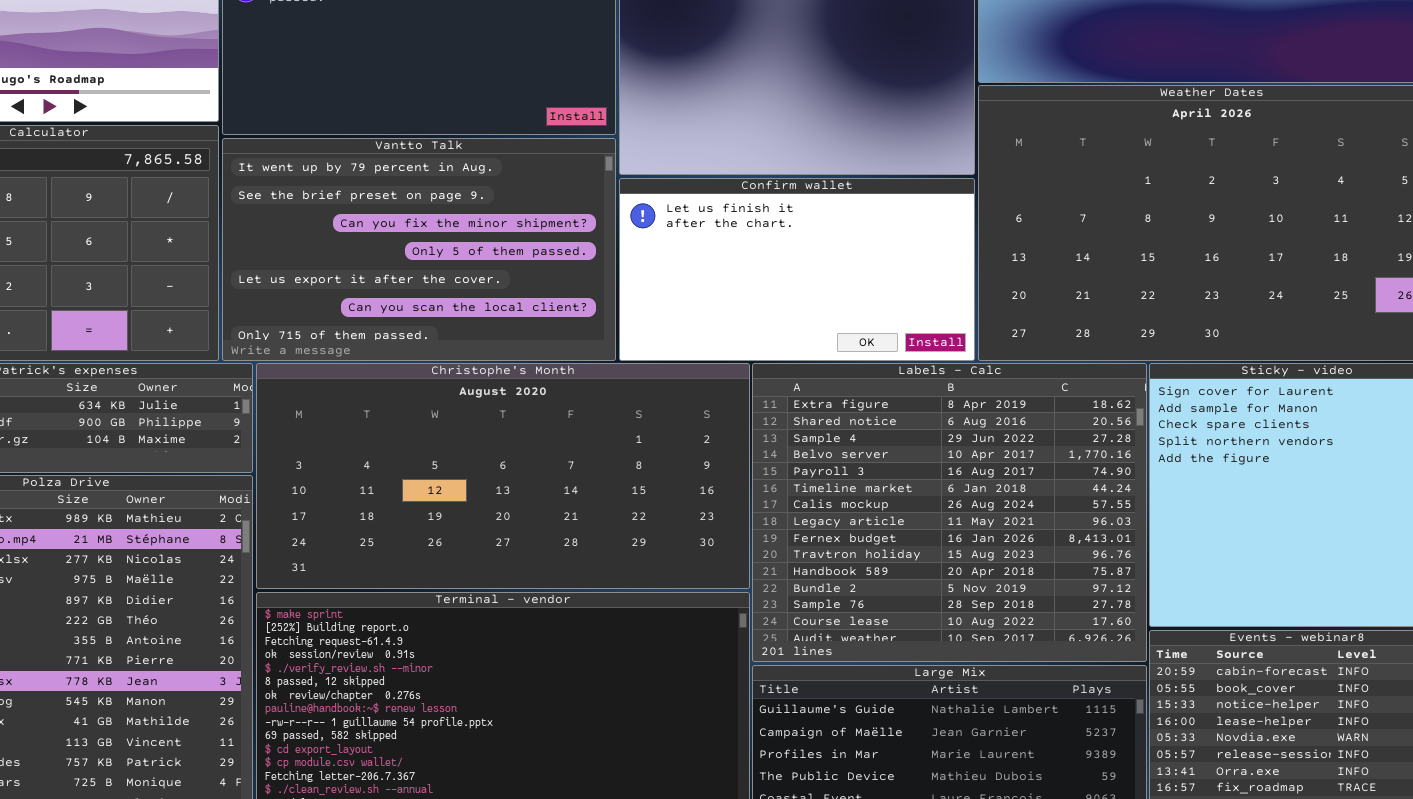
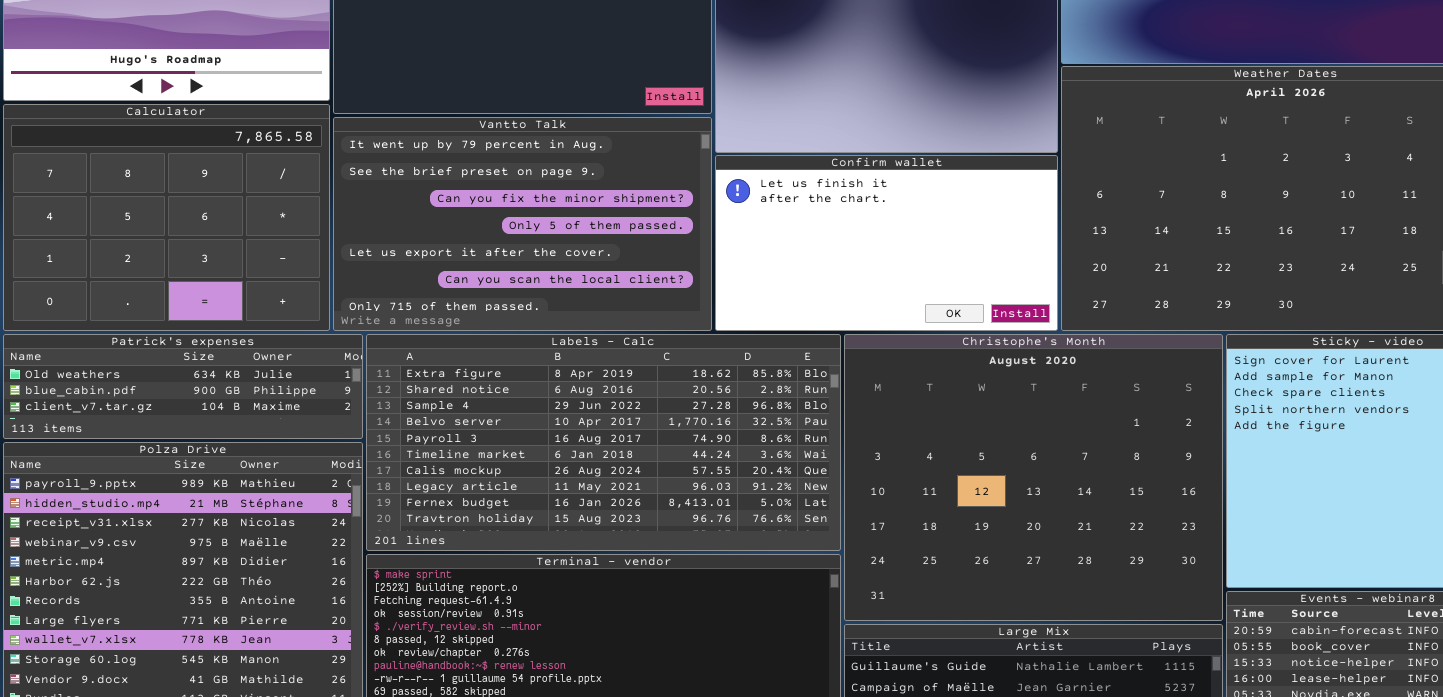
Christophe's Month: [256,363,750,589] -> [844,334,1223,621], moved, resized
Labels - Calc: [752,363,1147,662] -> [366,334,841,551], moved, resized

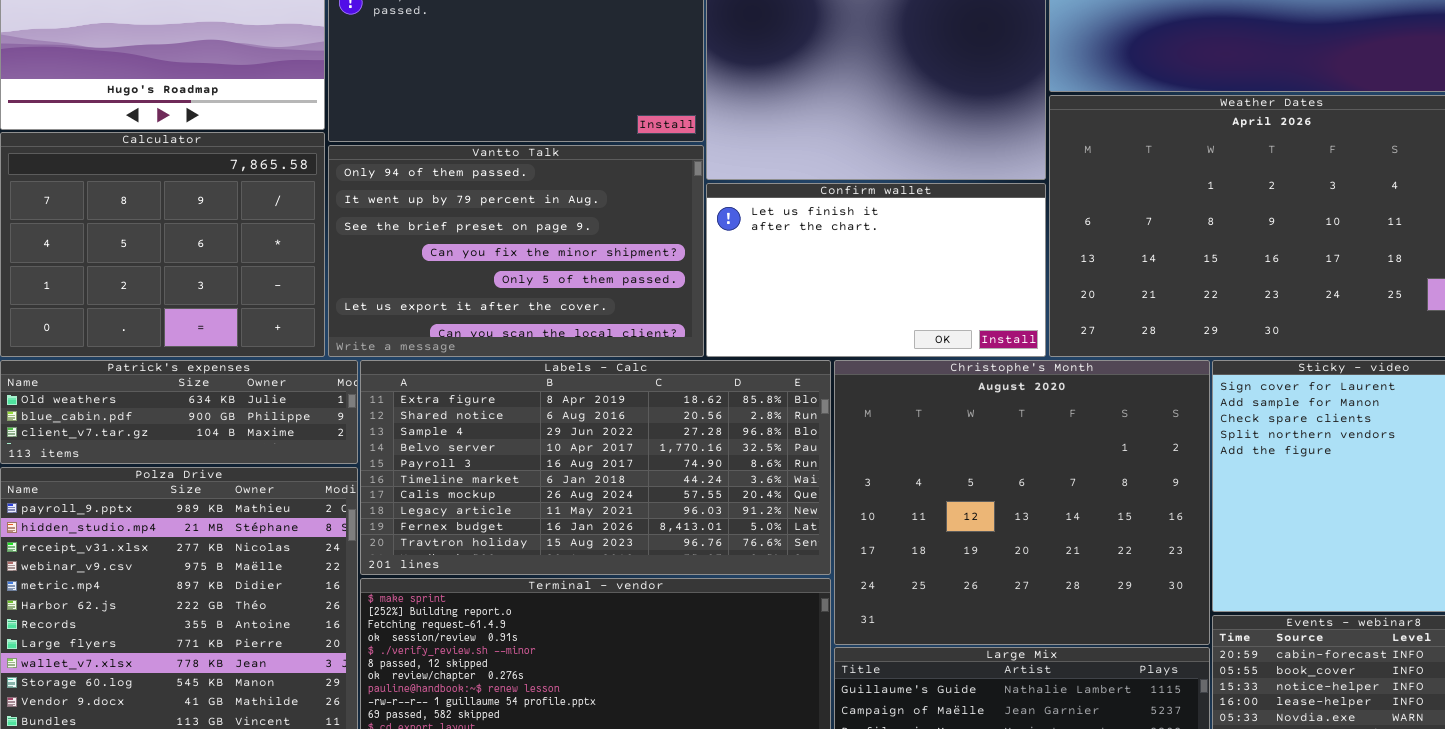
Vantto Talk: [333,117,712,331] -> [328,145,704,357], scrolled up 1 row

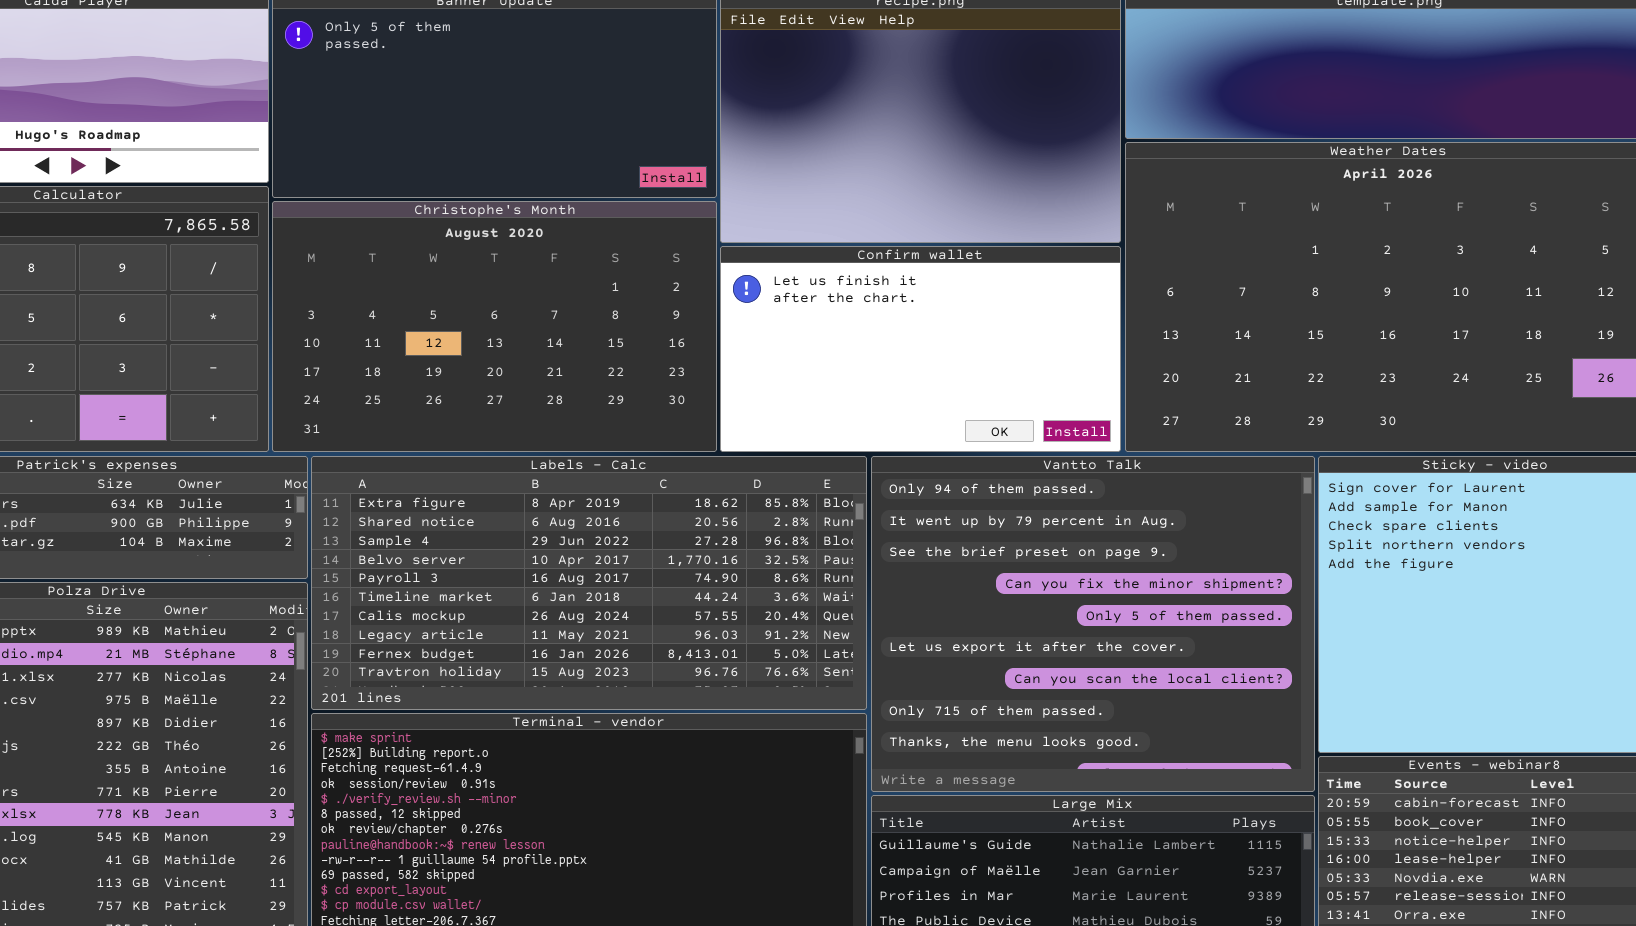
Vantto Talk: [328,145,704,357] -> [871,456,1315,792], moved, resized
Christophe's Month: [834,360,1210,645] -> [272,201,717,452], moved, resized

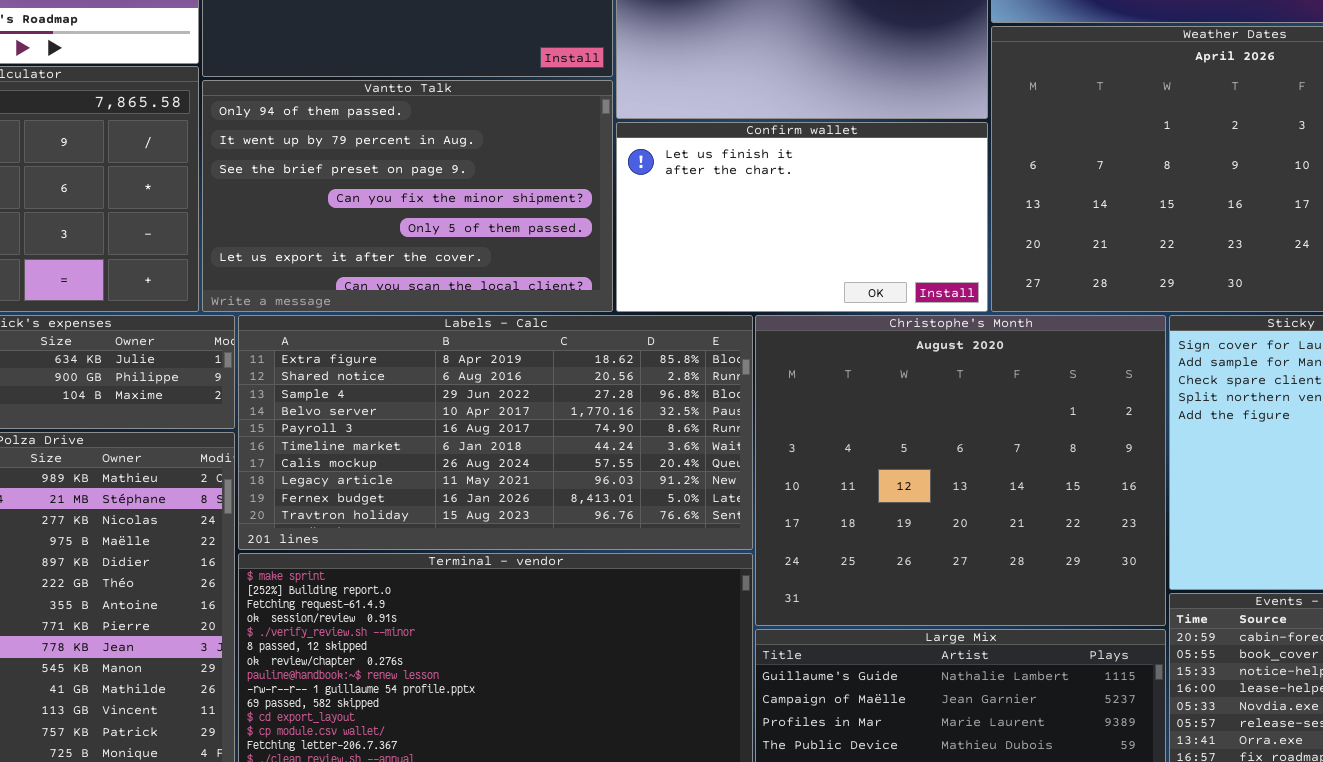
Christophe's Month: [272,201,717,452] -> [755,315,1166,626], moved, resized
Vantto Talk: [871,456,1315,792] -> [202,80,613,312], moved, resized

